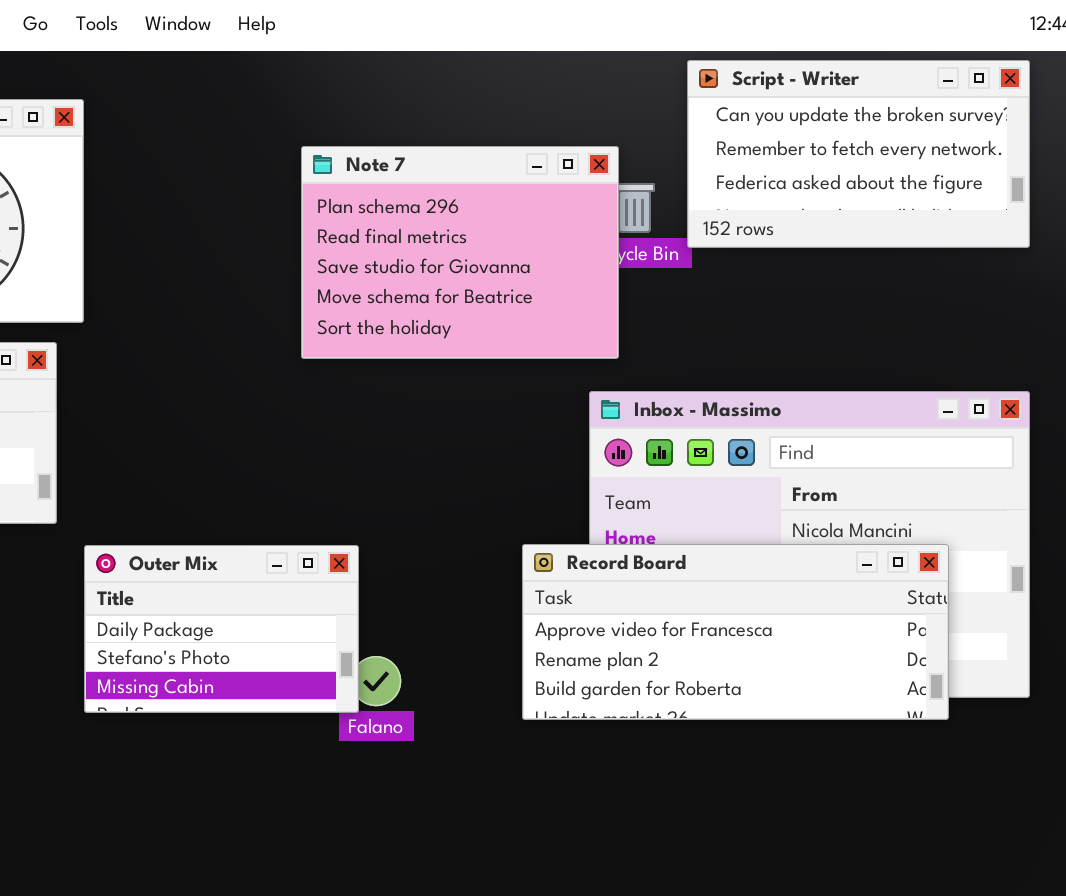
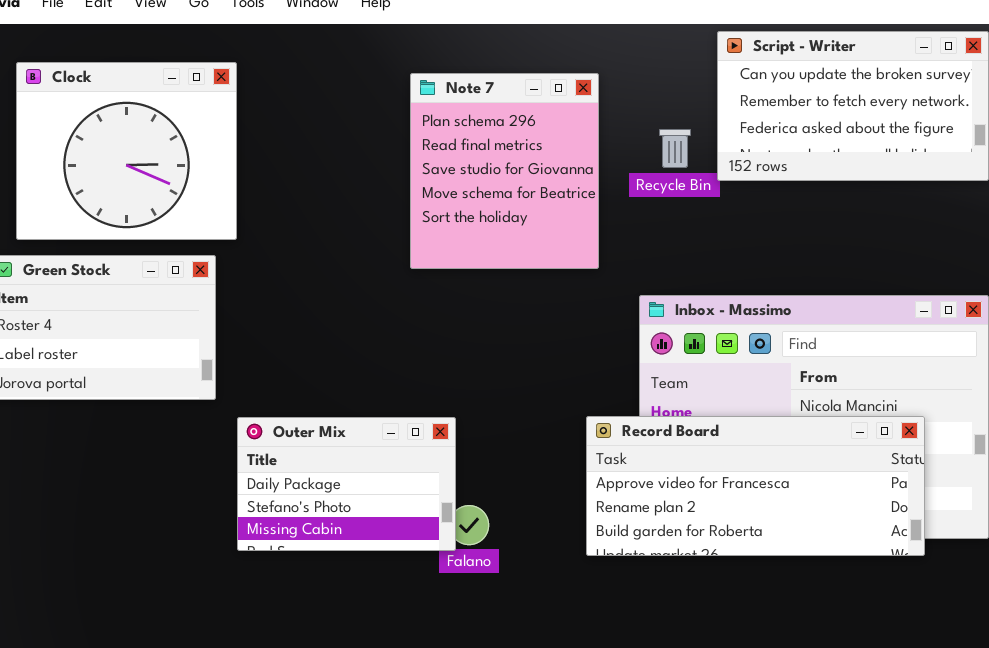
Note 7: [301,146,619,359] -> [410,73,599,269], resized

